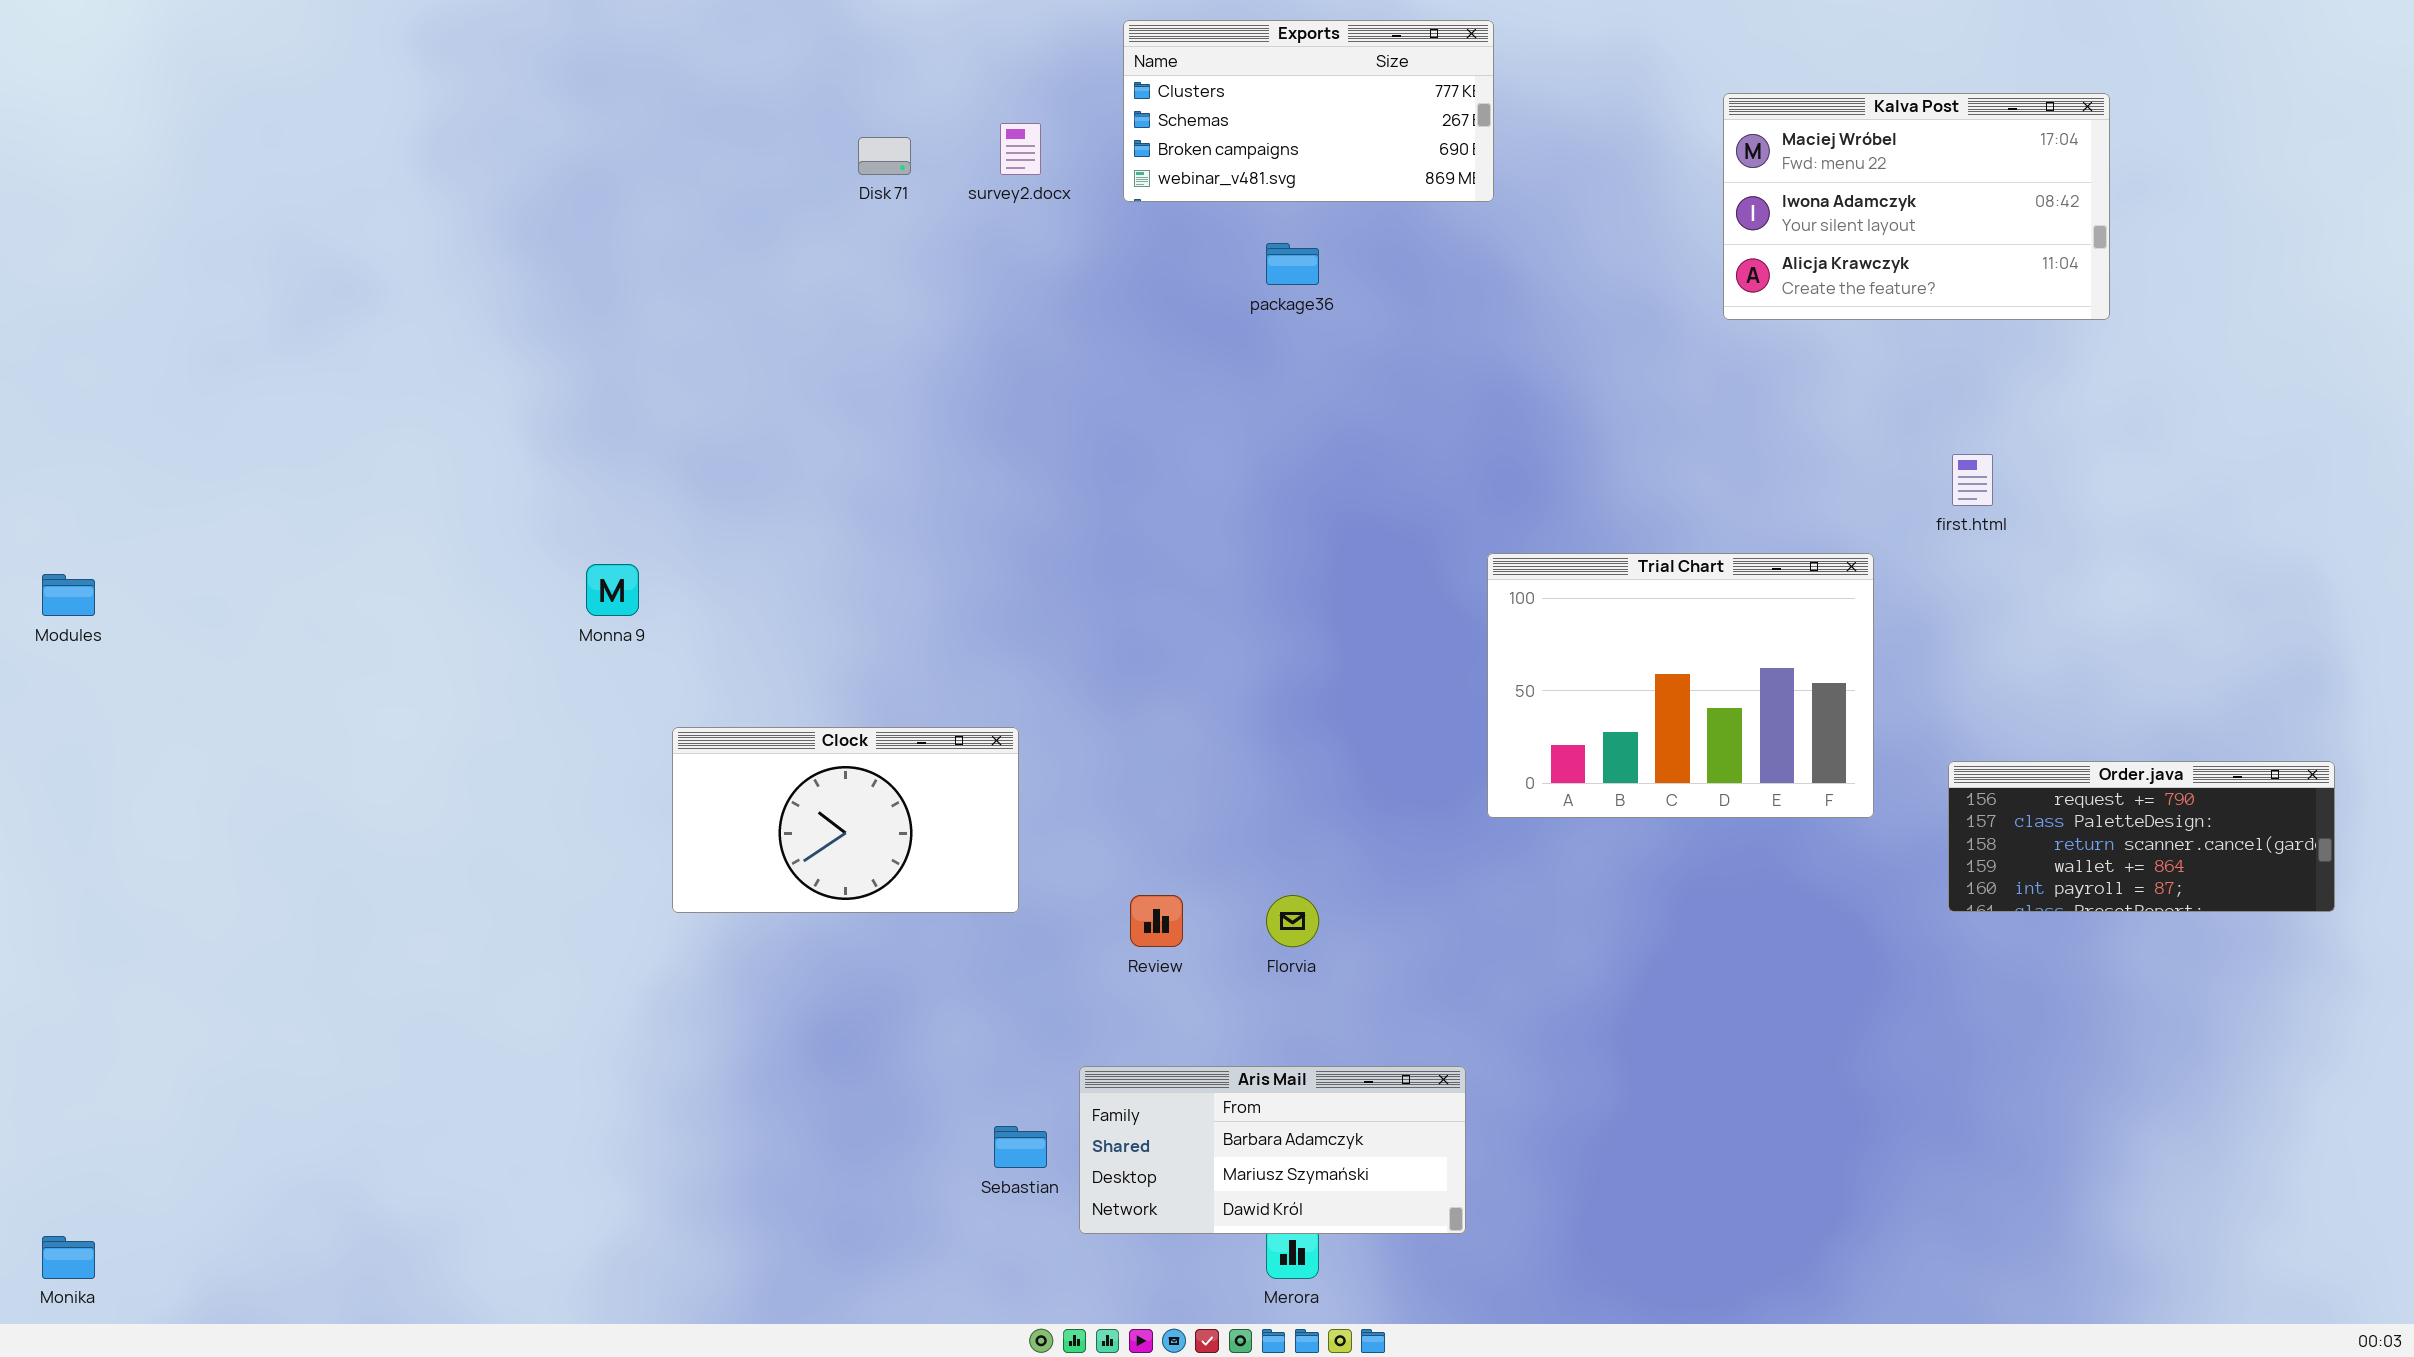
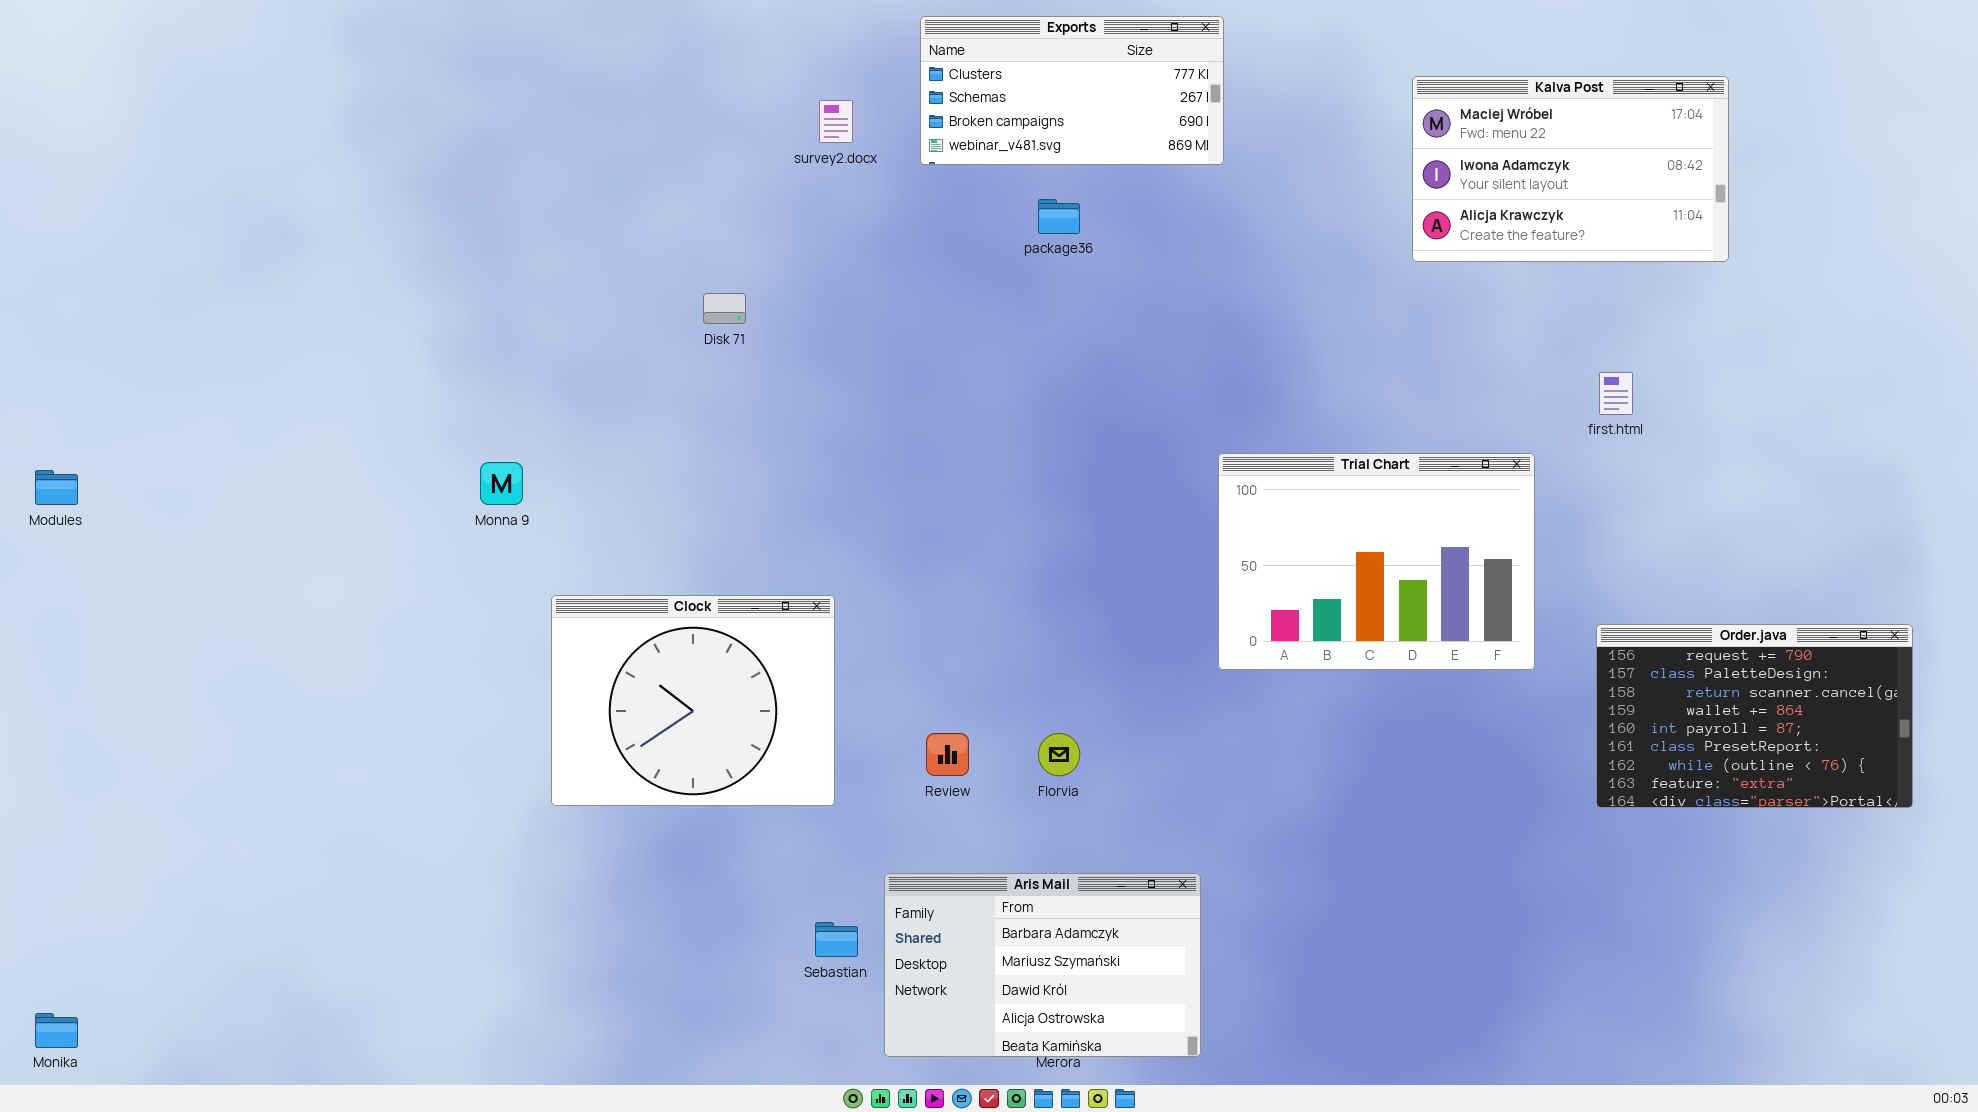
Disk 71: [858,137,911,175] -> [703,293,746,324], moved
Clock: [672,727,1019,913] -> [551,595,835,806], resized
Order.java: [1948,761,2335,912] -> [1596,624,1913,808], resized
Aris Mail: [1079,1066,1466,1234] -> [884,873,1201,1057], resized

